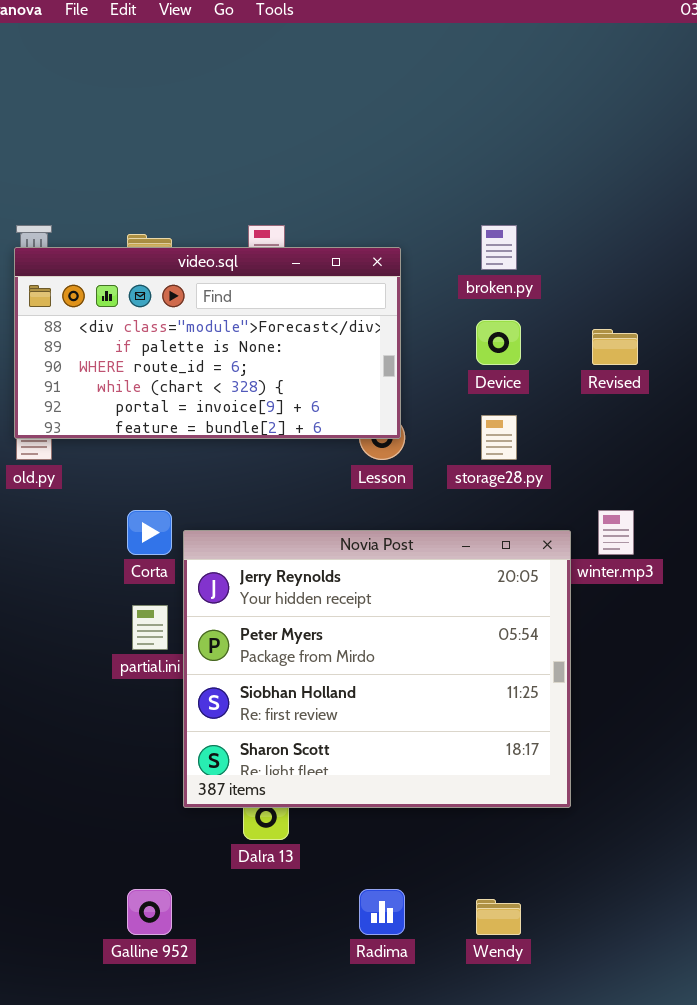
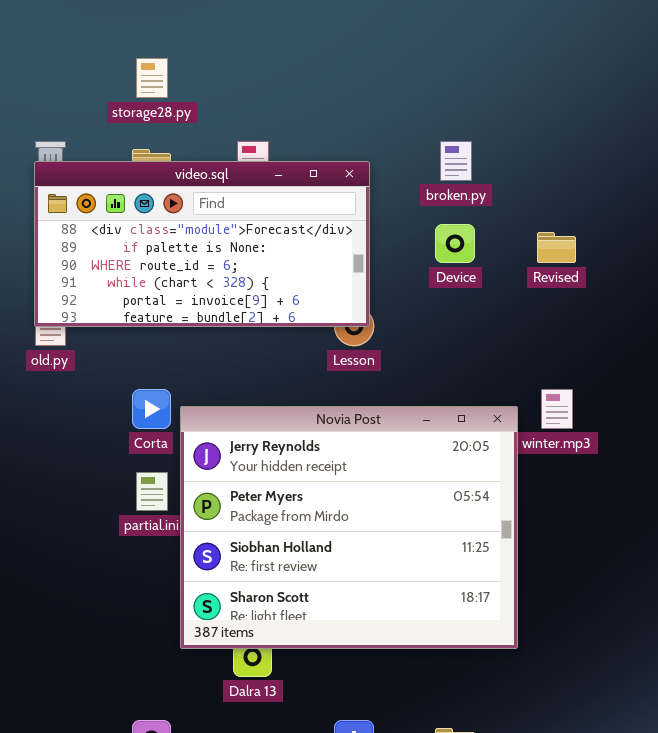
storage28.py: [481,415,517,460] -> [136,58,168,98], moved

